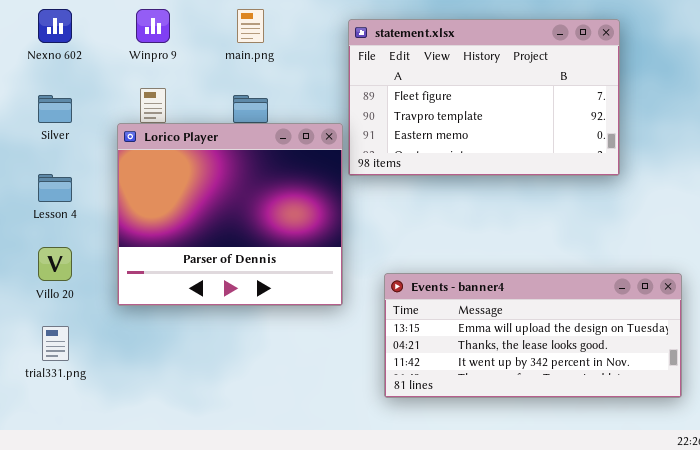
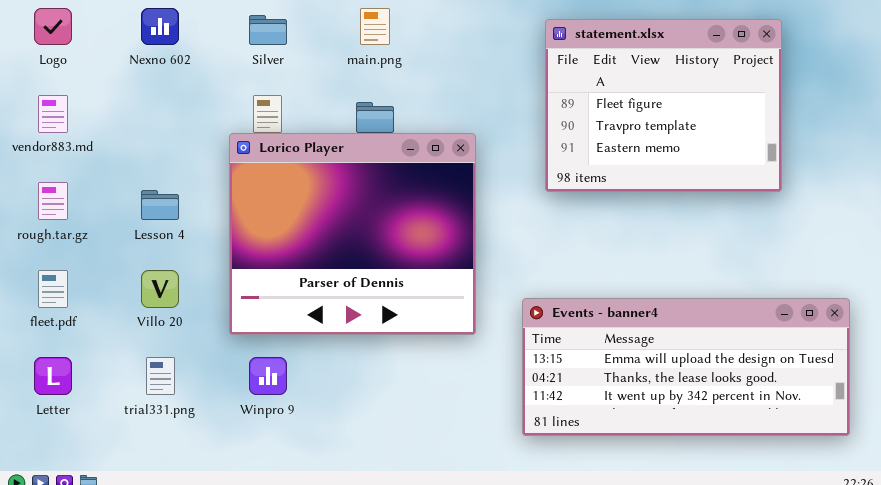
Winpro 9: [136,9,170,43] -> [249,357,287,395], moved
statement.xlsx: [348,19,620,176] -> [545,19,782,192], resized
Silver: [38,95,72,123] -> [249,15,287,45], moved

